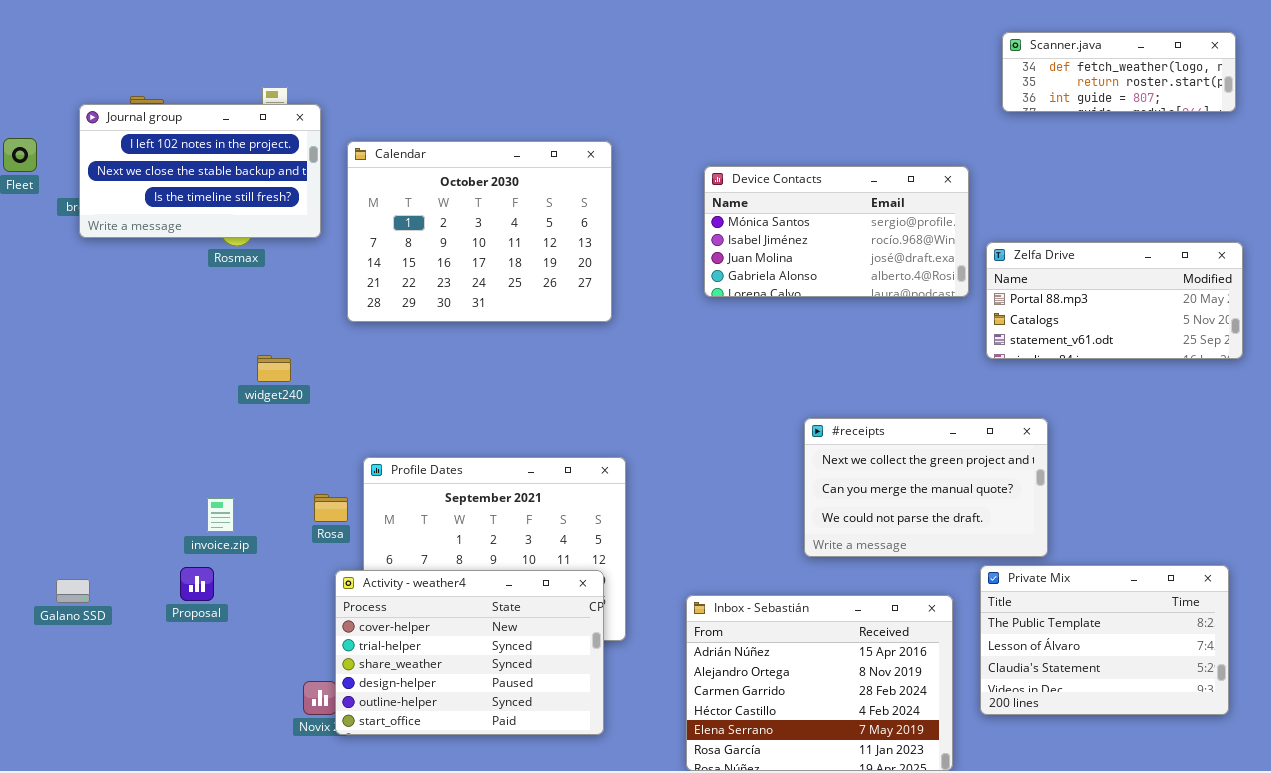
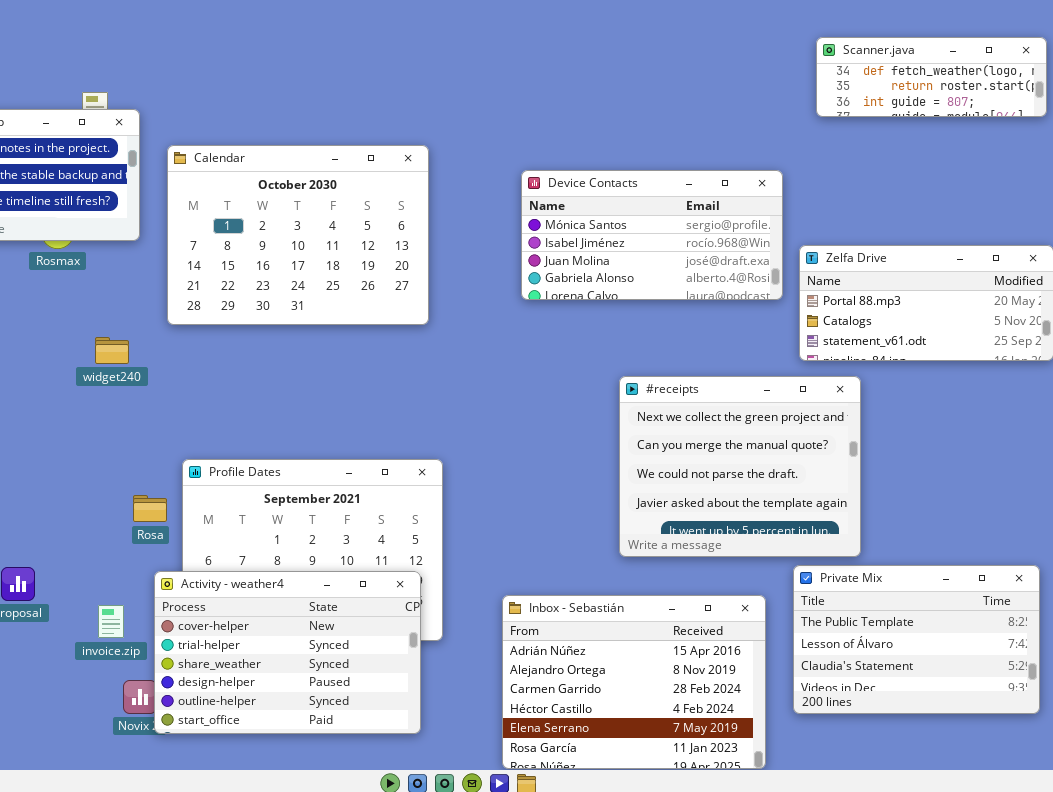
widget240: [257,355,291,382] -> [95,337,129,364], moved
#receipts: [804,418,1048,557] -> [619,376,861,557], resized
invoice.zip: [207,498,234,532] -> [98,605,124,638], moved

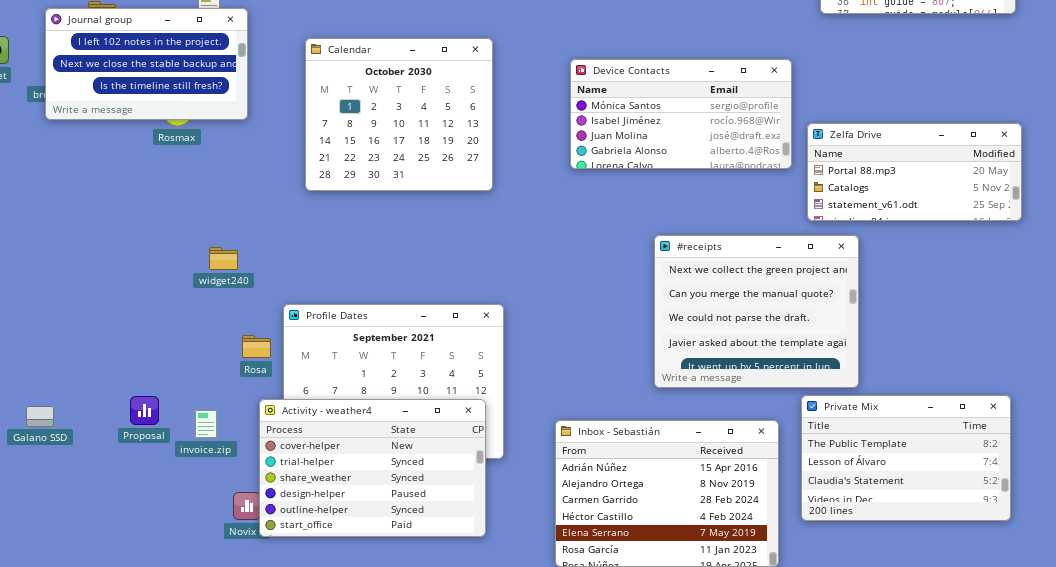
Calendar: [167,145,429,325] -> [305,38,493,191], resized
widget240: [95,337,129,364] -> [209,247,238,270], moved
invoice.zip: [98,605,124,638] -> [195,410,217,438], moved

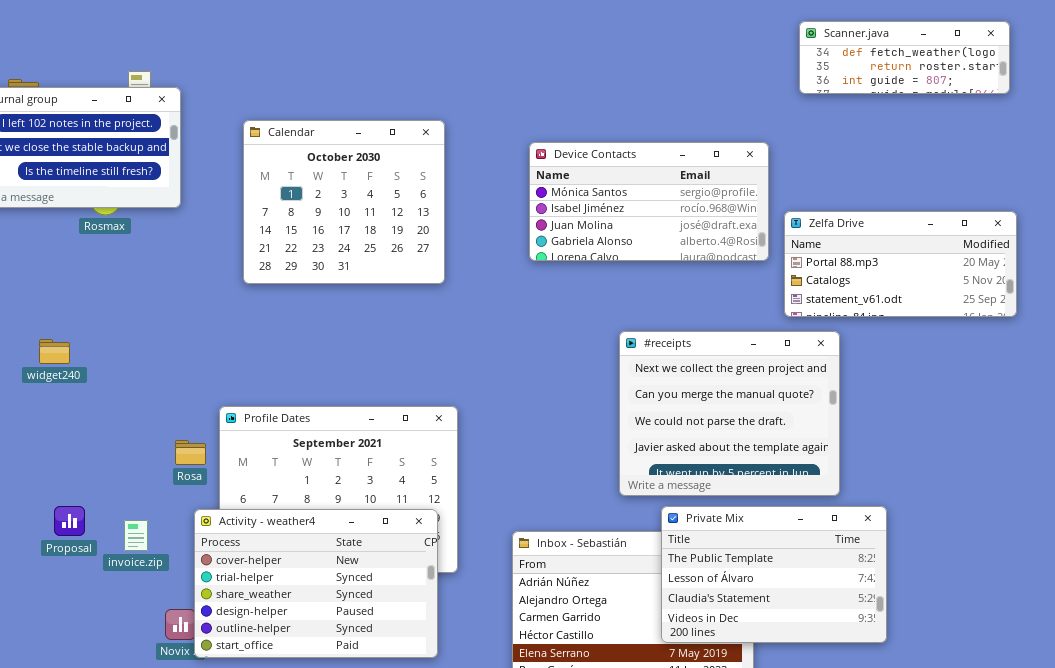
widget240: [209,247,238,270] -> [39,339,70,364], moved
Private Mix: [801,395,1011,521] -> [661,506,887,643], moved

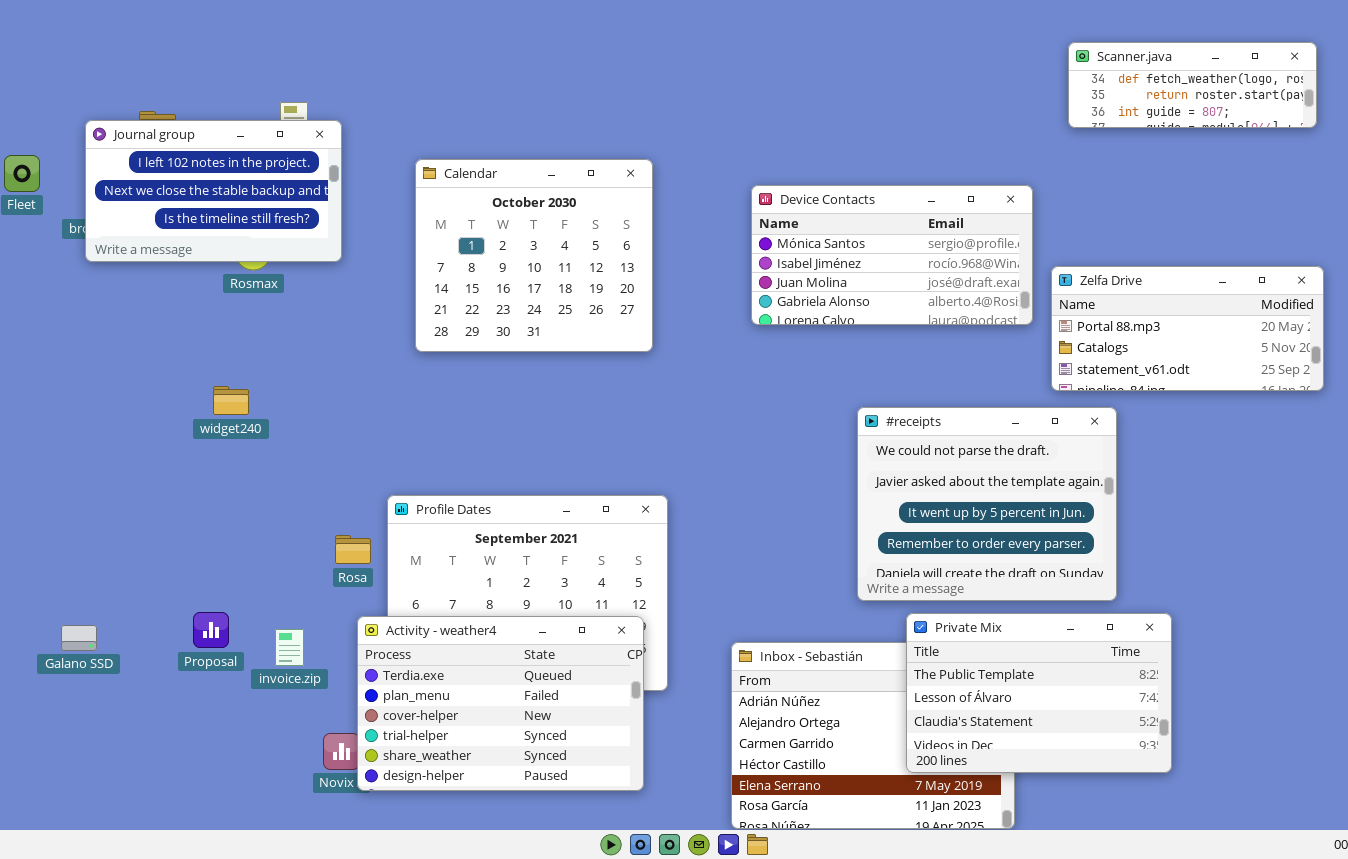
#receipts: [619,331,840,496] -> [857,407,1117,601], scrolled down 2 rows
widget240: [39,339,70,364] -> [213,386,249,415], moved
Activity - weather4: [194,509,438,658] -> [357,616,644,791], scrolled up 2 rows

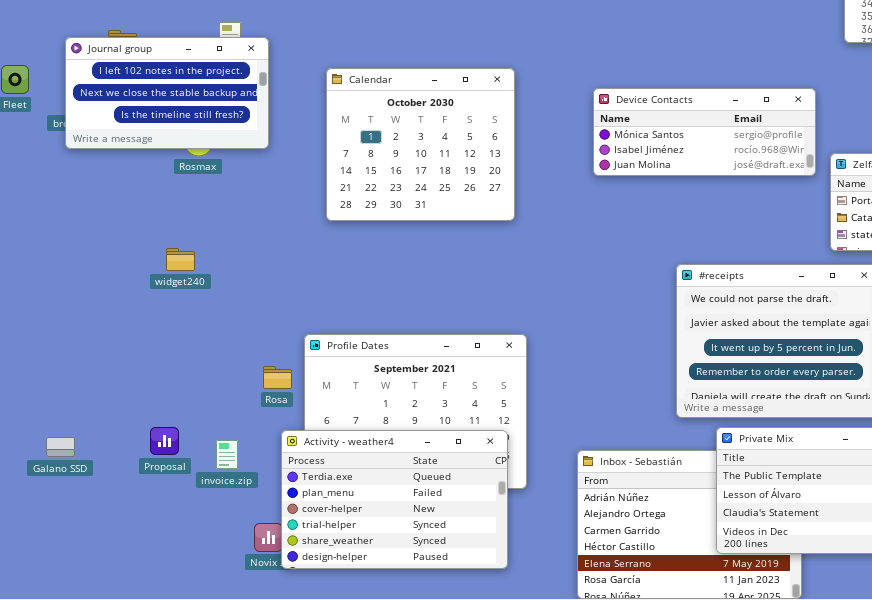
Device Contacts: [751,185,1033,325] -> [593,88,816,176], resized

